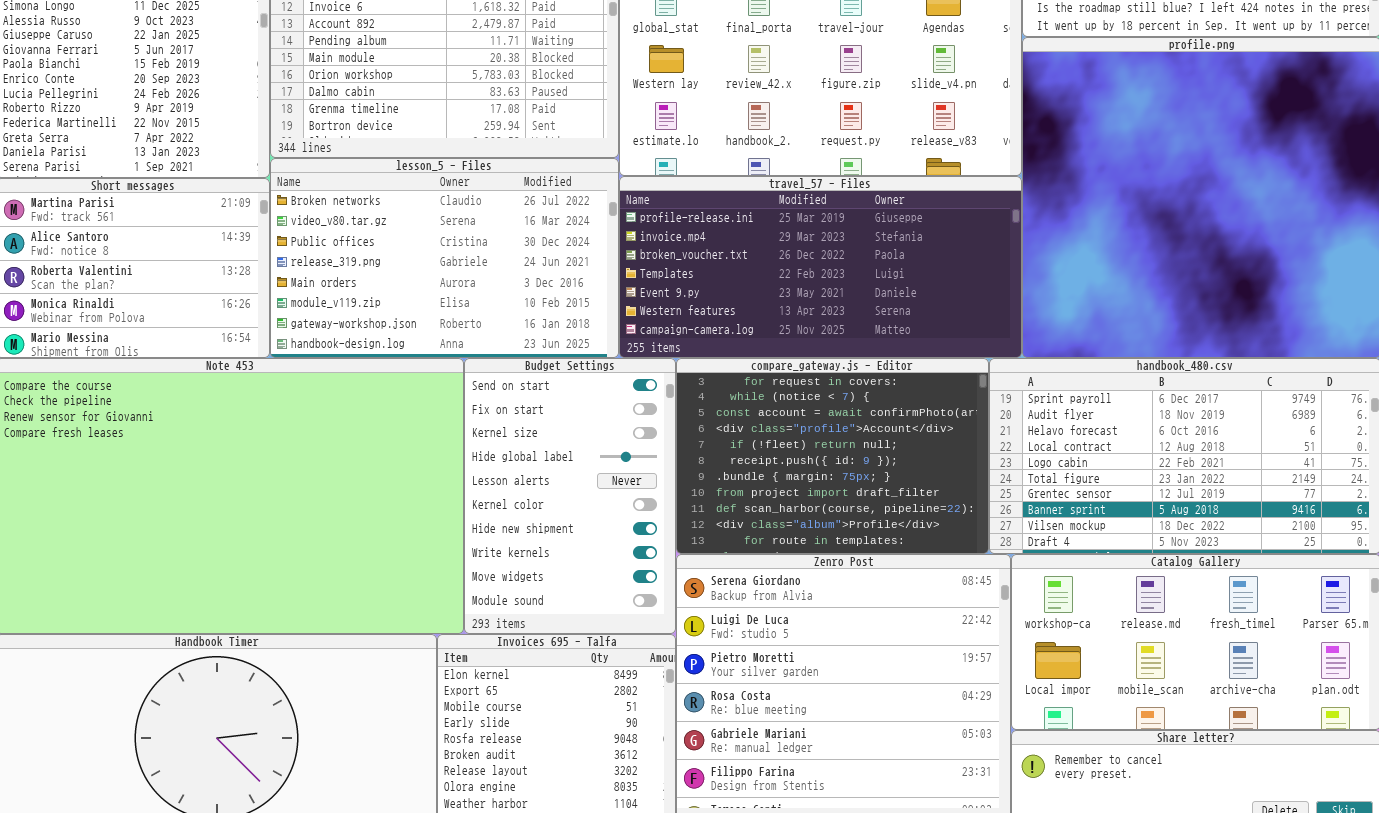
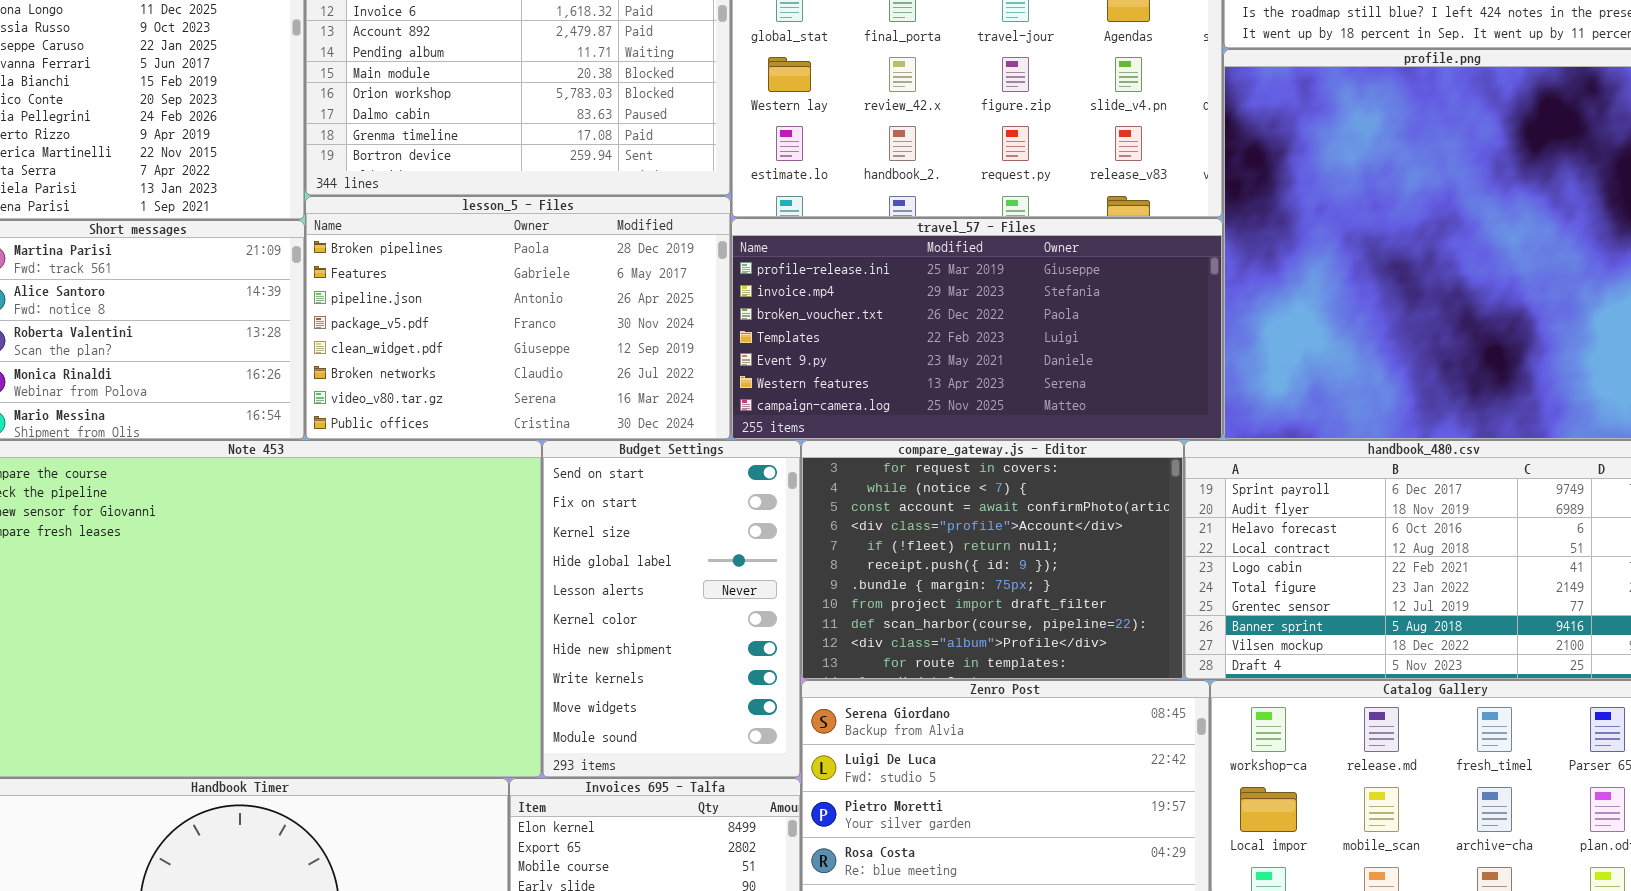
lesson_5 - Files: [270,158,619,358] -> [305,196,731,440], scrolled up 5 rows

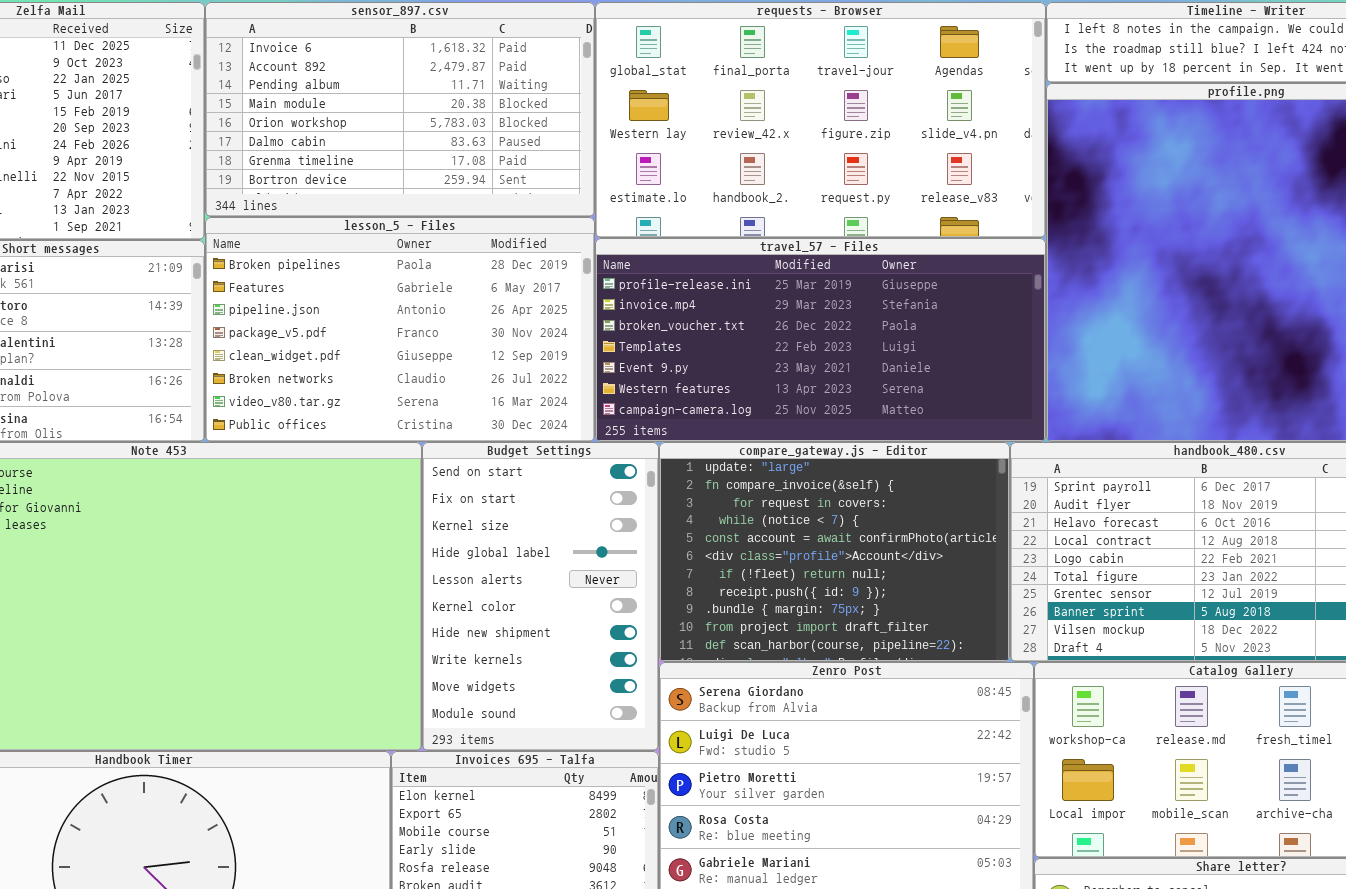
compare_gateway.js - Editor: [801,440,1184,680] -> [659,442,1010,662], scrolled up 2 rows

